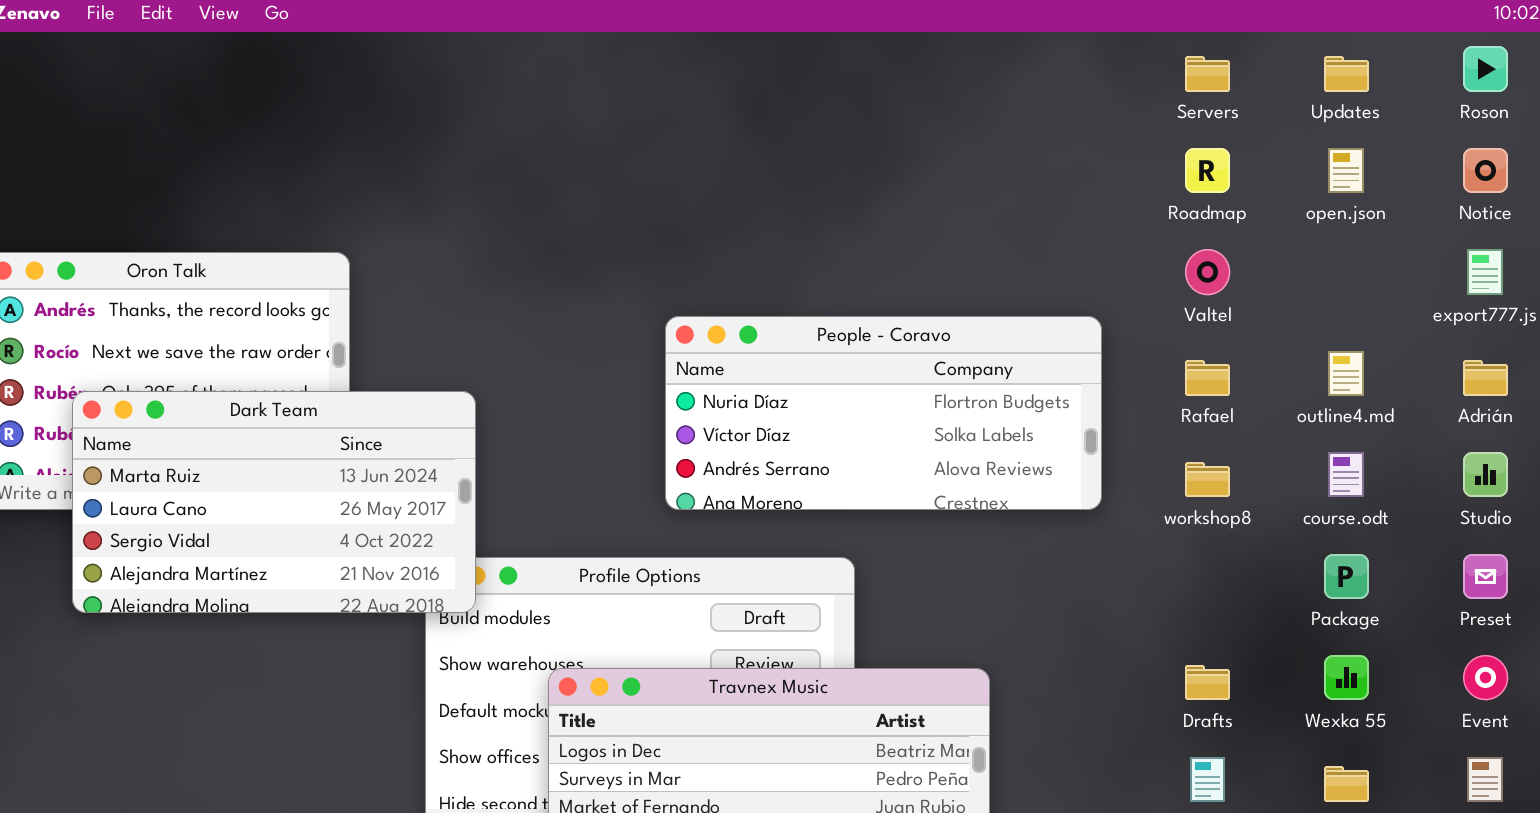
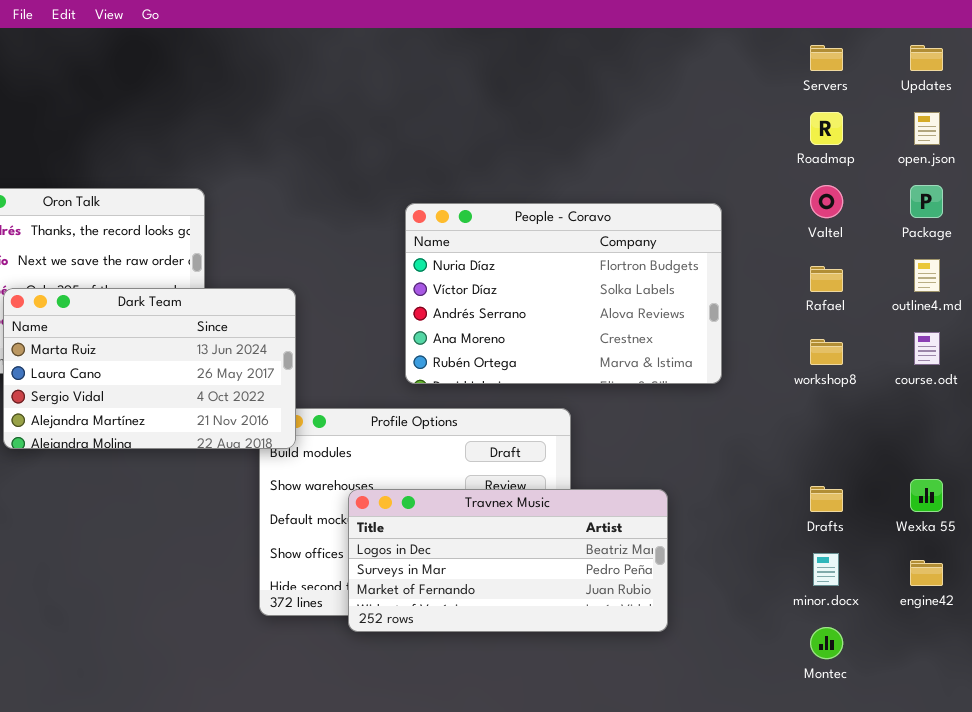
People - Coravo: [665,316,1102,510] -> [405,203,722,384], moved, resized
Package: [1324,554,1369,599] -> [910,185,943,218], moved

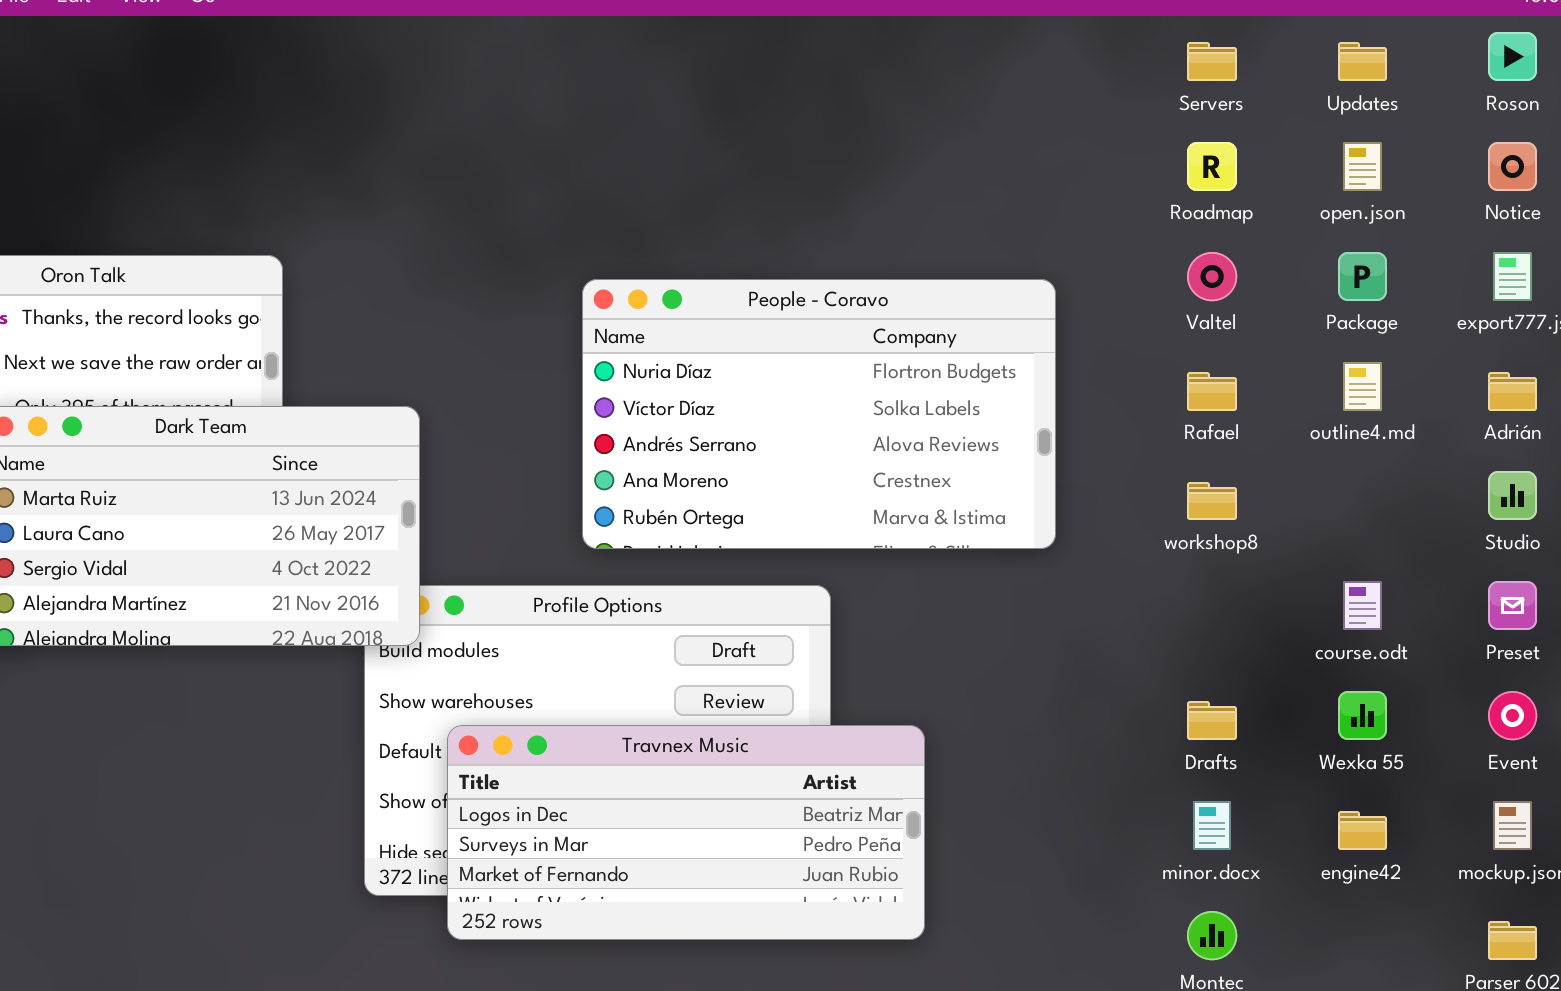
course.odt: [914,332,940,365] -> [1343,581,1382,630], moved
Travnex Music: [348,489,668,632] -> [447,725,925,940], moved

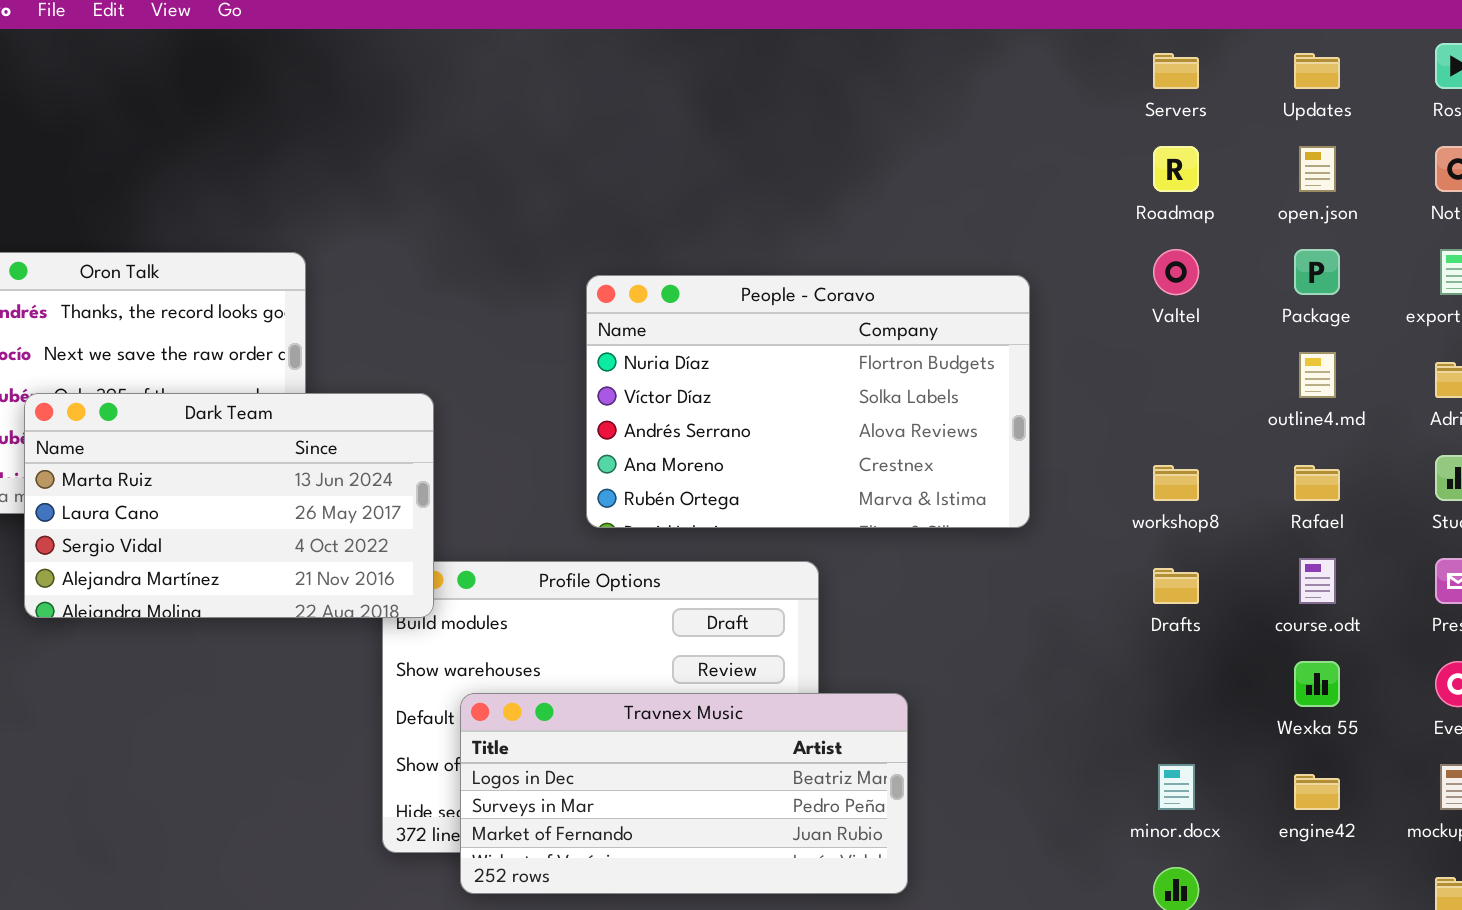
Rafael: [1187,372,1237,411] -> [1294,465,1340,501], moved
Drafts: [1187,701,1237,740] -> [1153,568,1199,604], moved

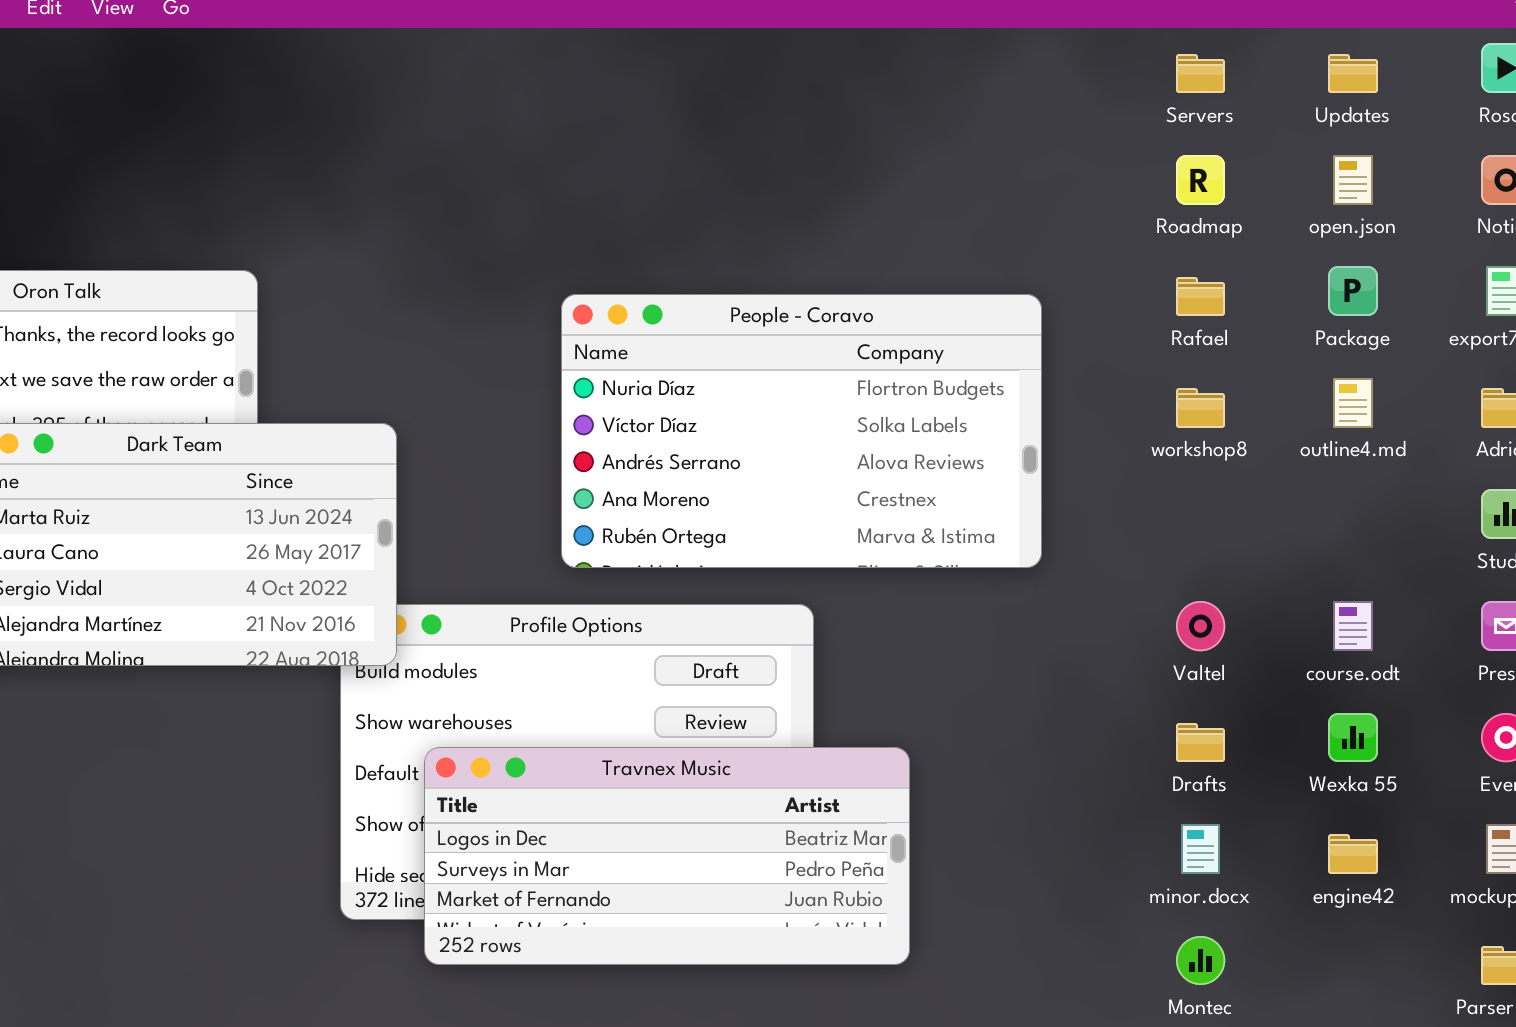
Valtel: [1153,249,1199,295] -> [1176,601,1225,651], moved
workshop8: [1153,465,1199,501] -> [1176,388,1225,428], moved
Rafael: [1294,465,1340,501] -> [1176,277,1225,316], moved
Drafts: [1153,568,1199,604] -> [1176,723,1225,762], moved

